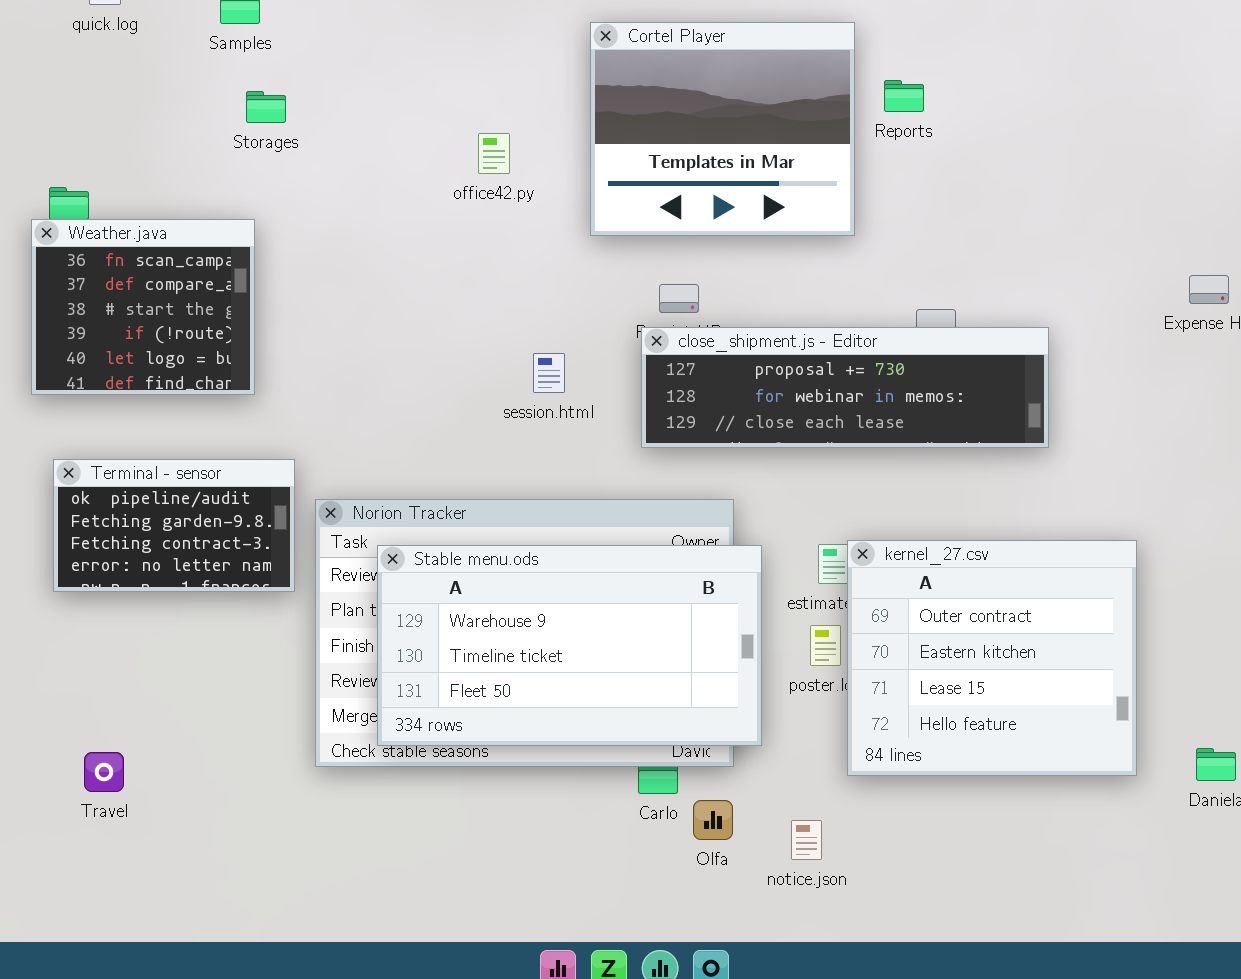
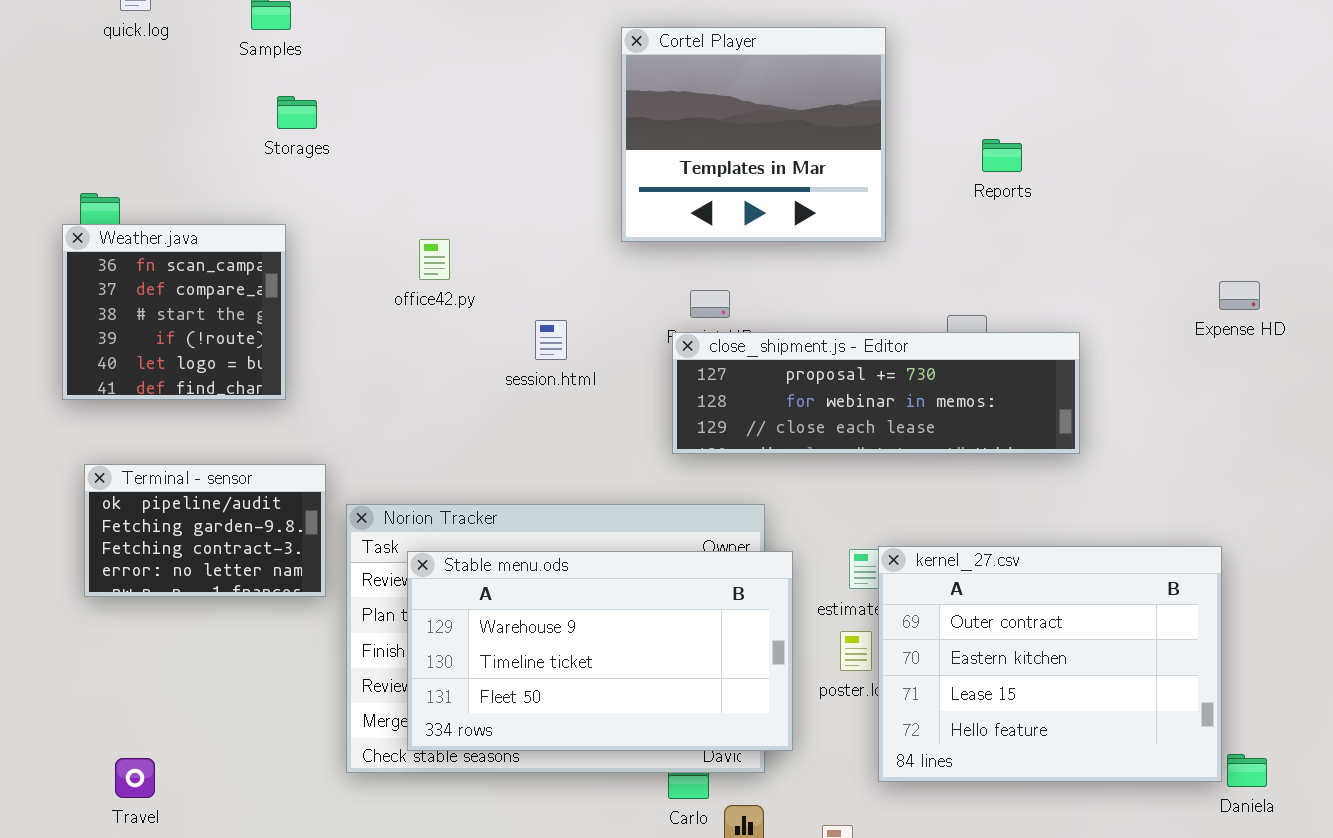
Reports: [884,80,924,112] -> [982,139,1022,172], moved
office42.py: [478,133,510,174] -> [419,239,450,280], moved
session.html: [533,353,565,393] -> [535,320,567,360], moved
kernel_27.csv: [847,540,1137,776] -> [878,546,1222,782], resized

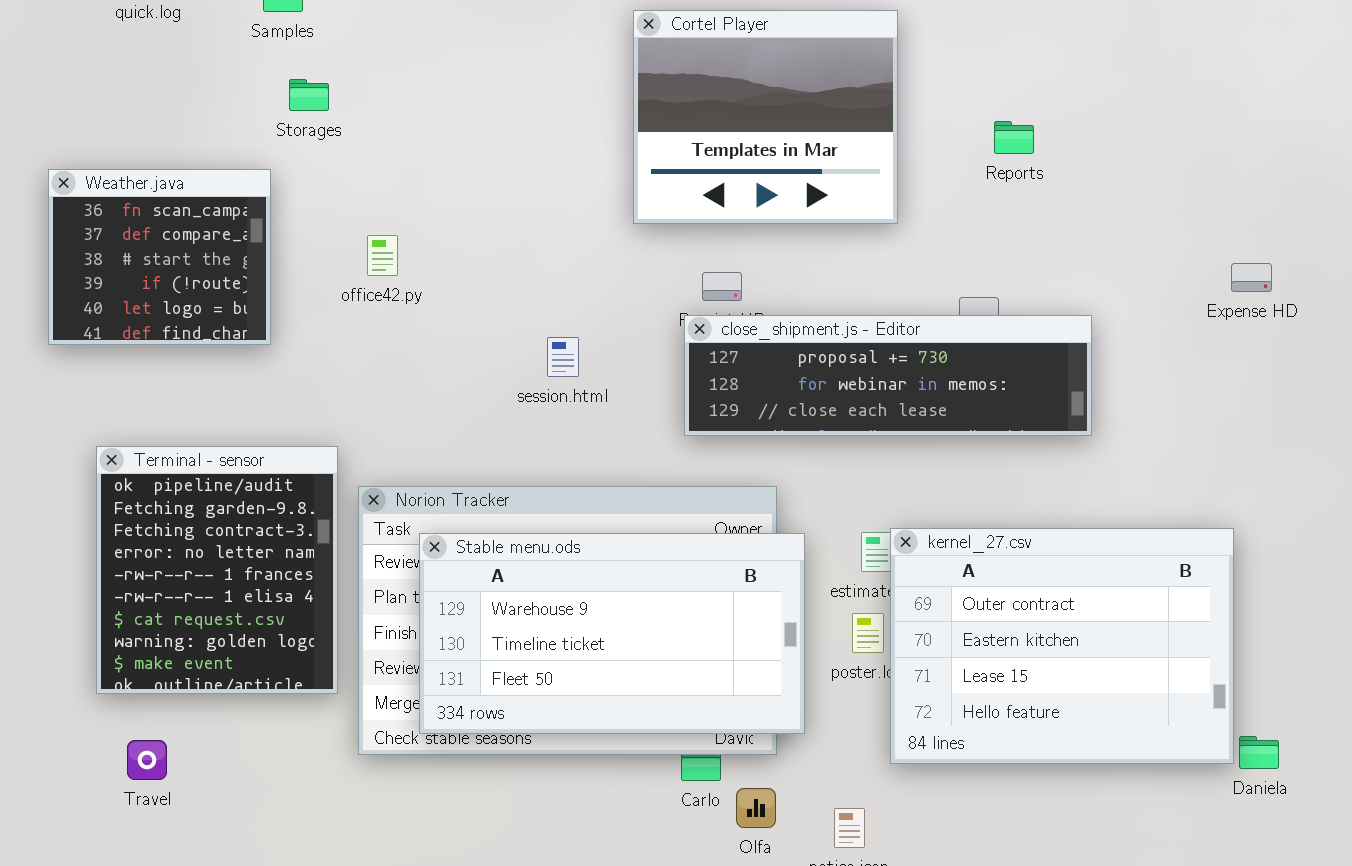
Weather.java: [62,224,286,400] -> [48,169,271,345], moved
office42.py: [419,239,450,280] -> [367,235,398,276], moved
session.html: [535,320,567,360] -> [547,337,579,377], moved
Terminal - sensor: [84,464,326,597] -> [96,446,338,694], resized

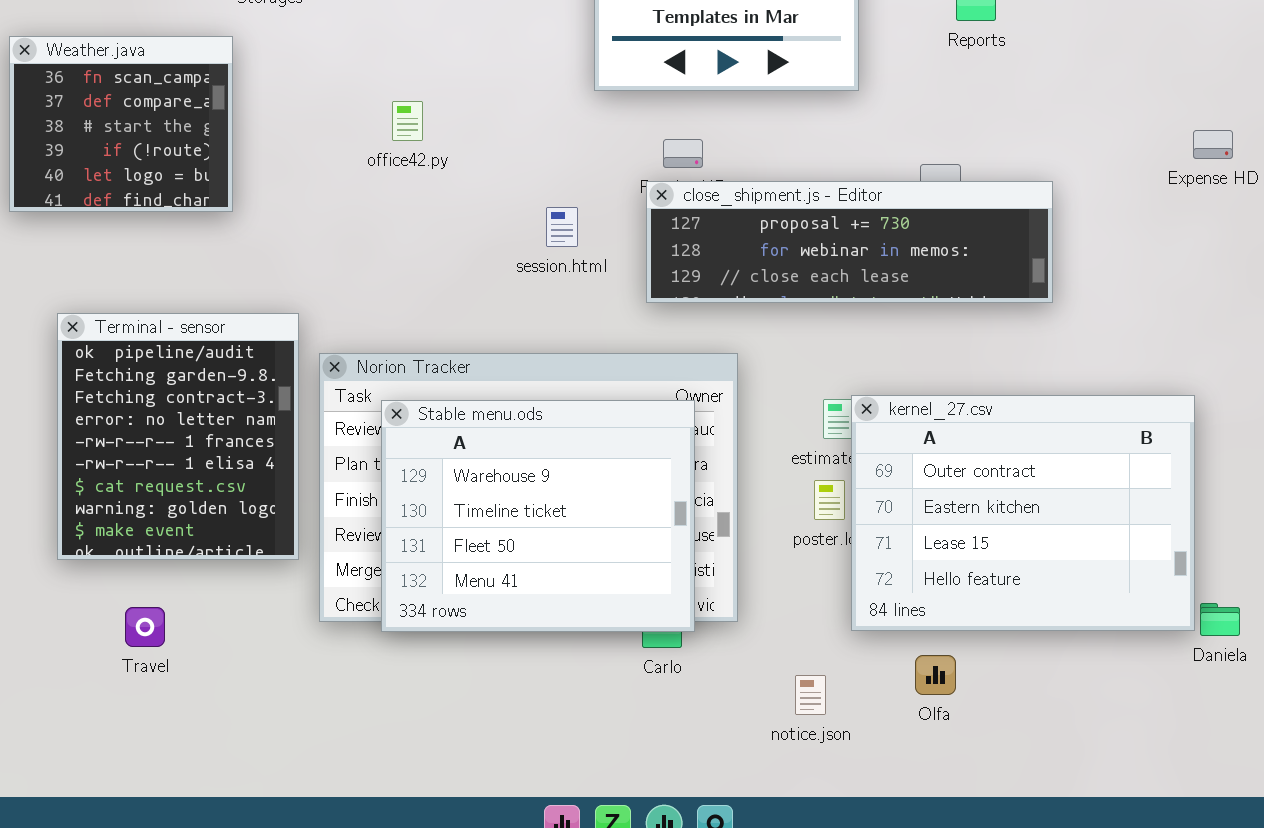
office42.py: [367,235,398,276] -> [392,101,423,141], moved
session.html: [547,337,579,377] -> [546,207,578,247], moved
Stable menu.ods: [419,533,805,734] -> [381,400,695,632], resized
Travel: [127,740,167,780] -> [125,607,165,647], moved
Olfa: [736,788,776,828] -> [915,655,956,695], moved

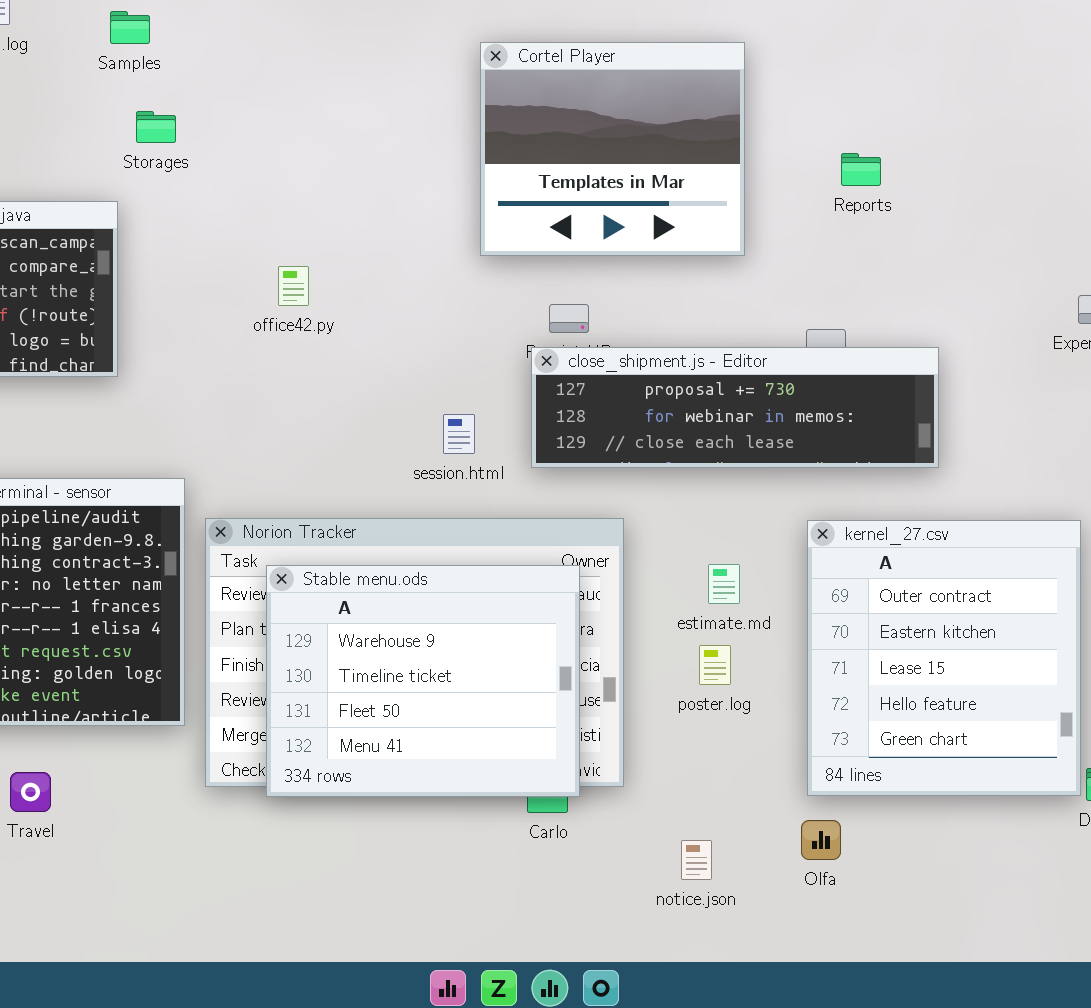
session.html: [546,207,578,247] -> [443,414,475,454], moved
kernel_27.csv: [851,395,1195,631] -> [807,520,1081,796], resized

